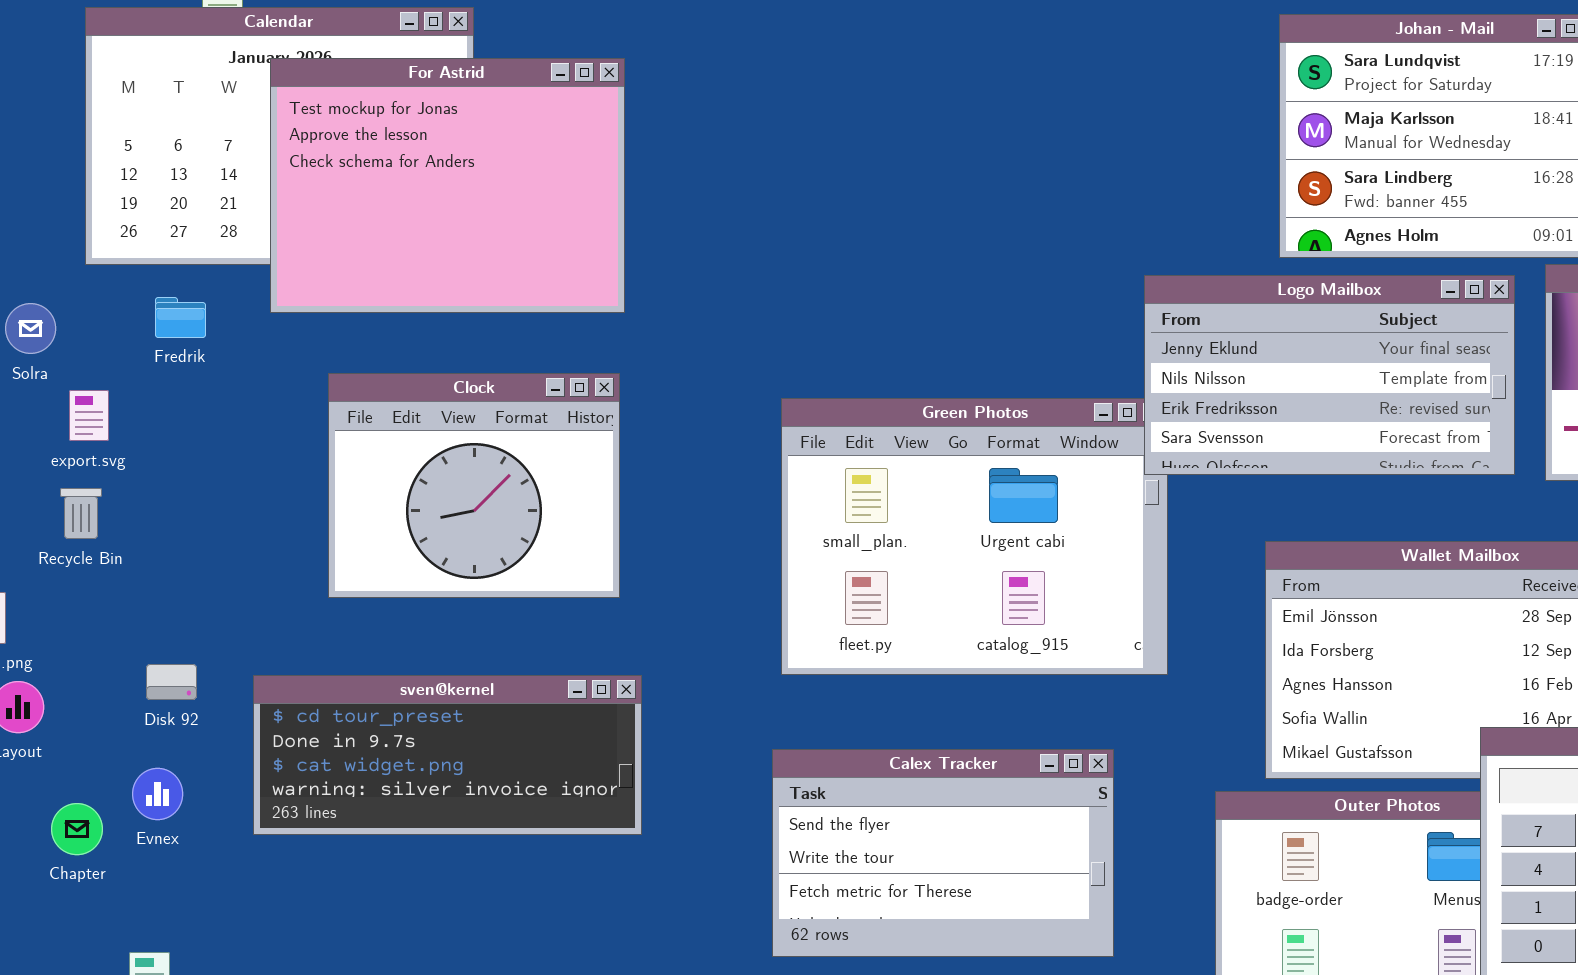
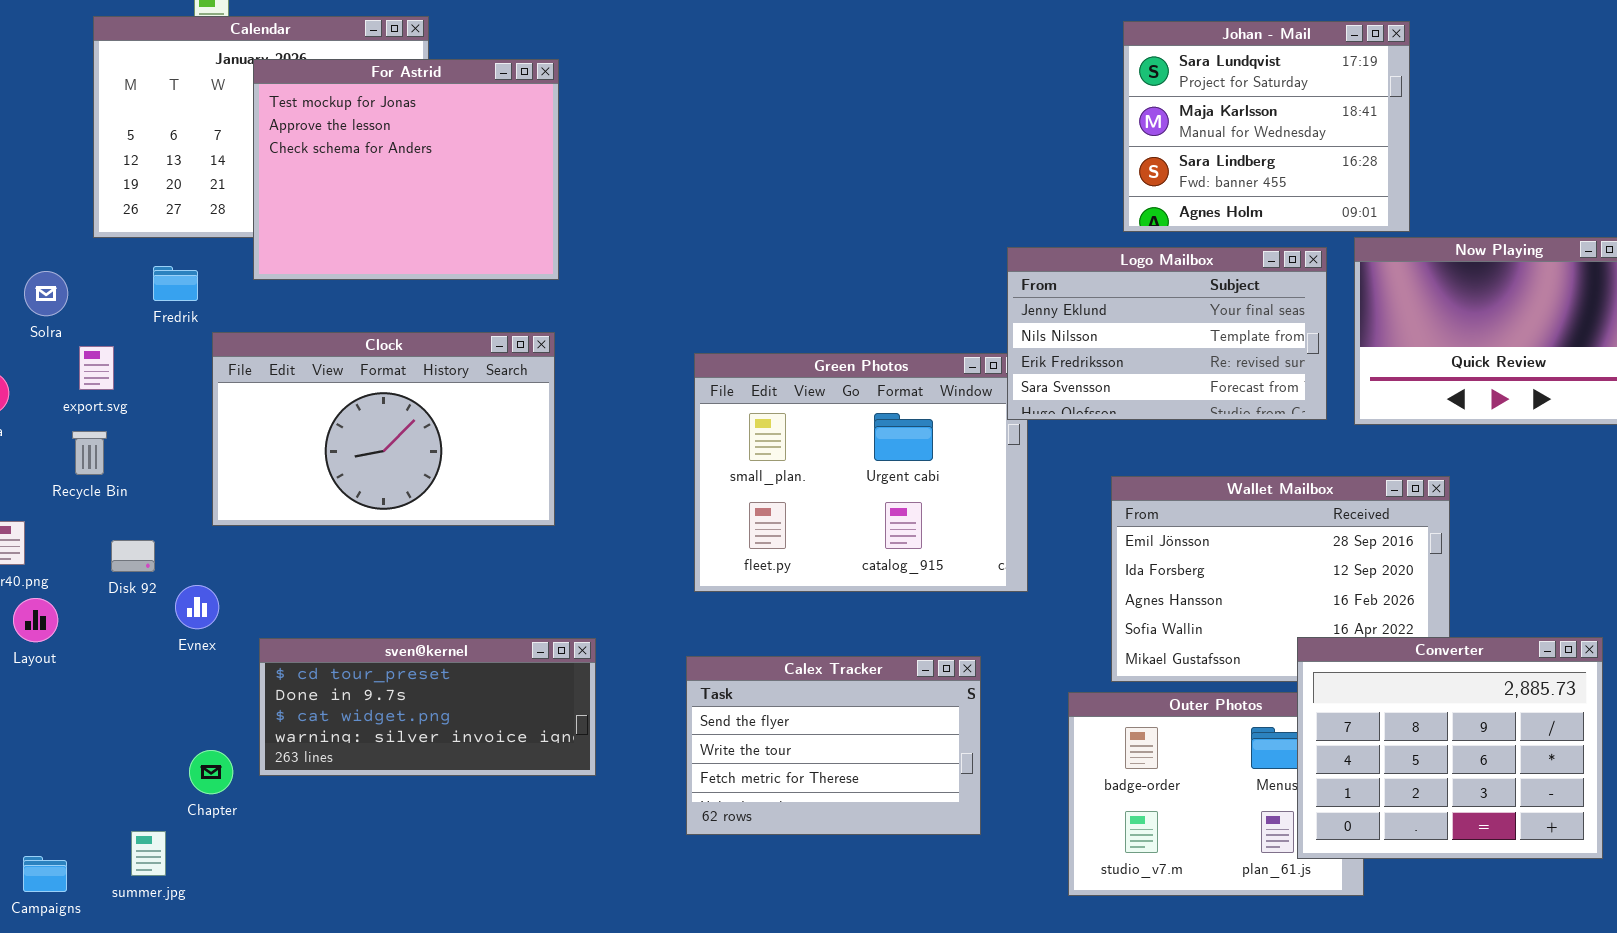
Clock: [328,373,620,598] -> [212,332,555,526], resized
Disk 92: [146,664,197,700] -> [111,540,155,572], moved
sven@kernel: [253,675,642,835] -> [259,638,596,776], moved
Evnex: [132,768,183,820] -> [175,585,219,629], moved
Chapter: [51,803,103,855] -> [189,750,233,794], moved

